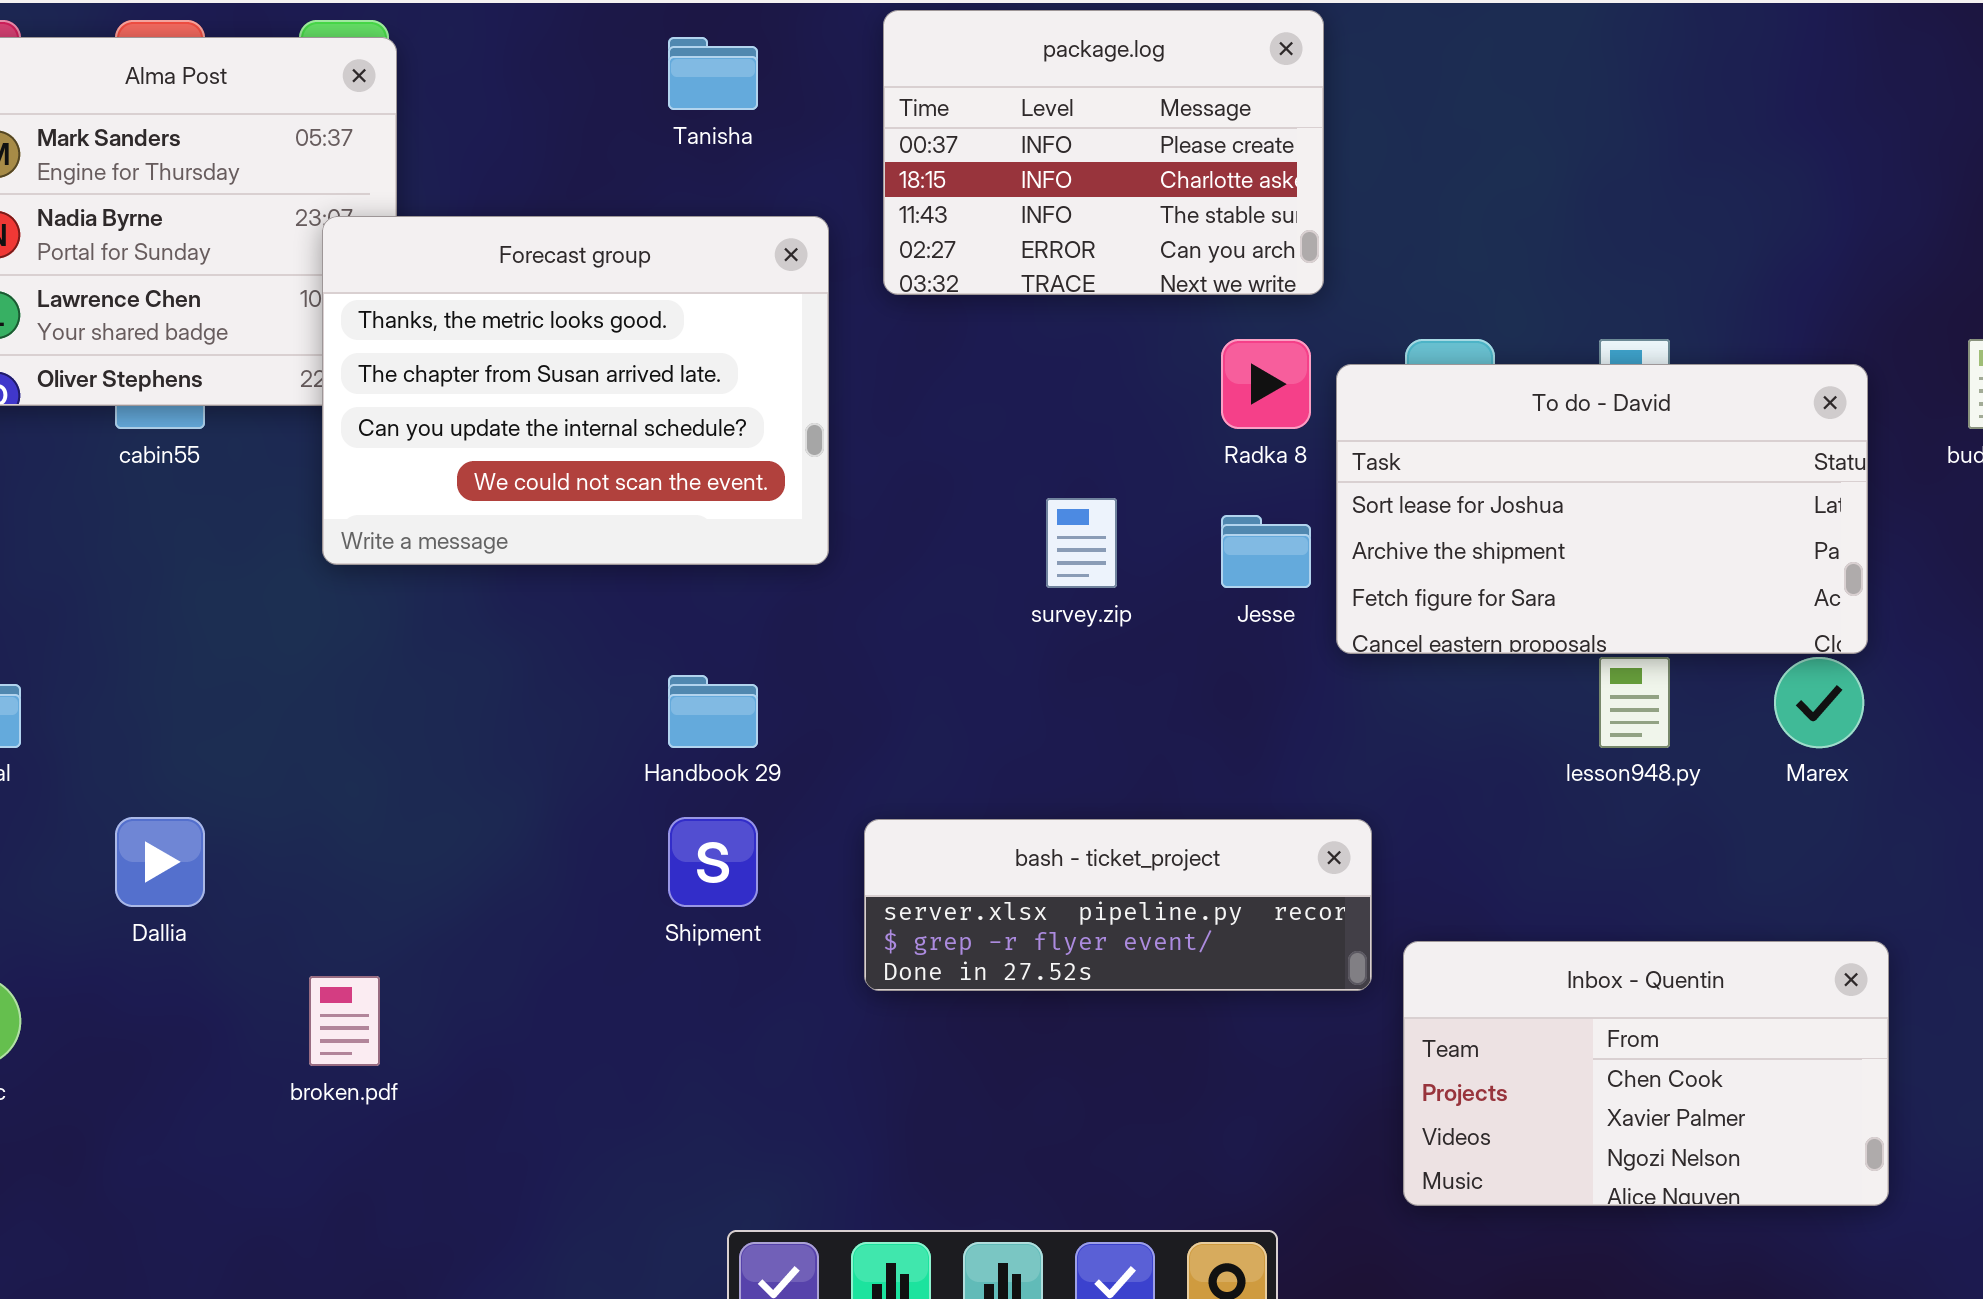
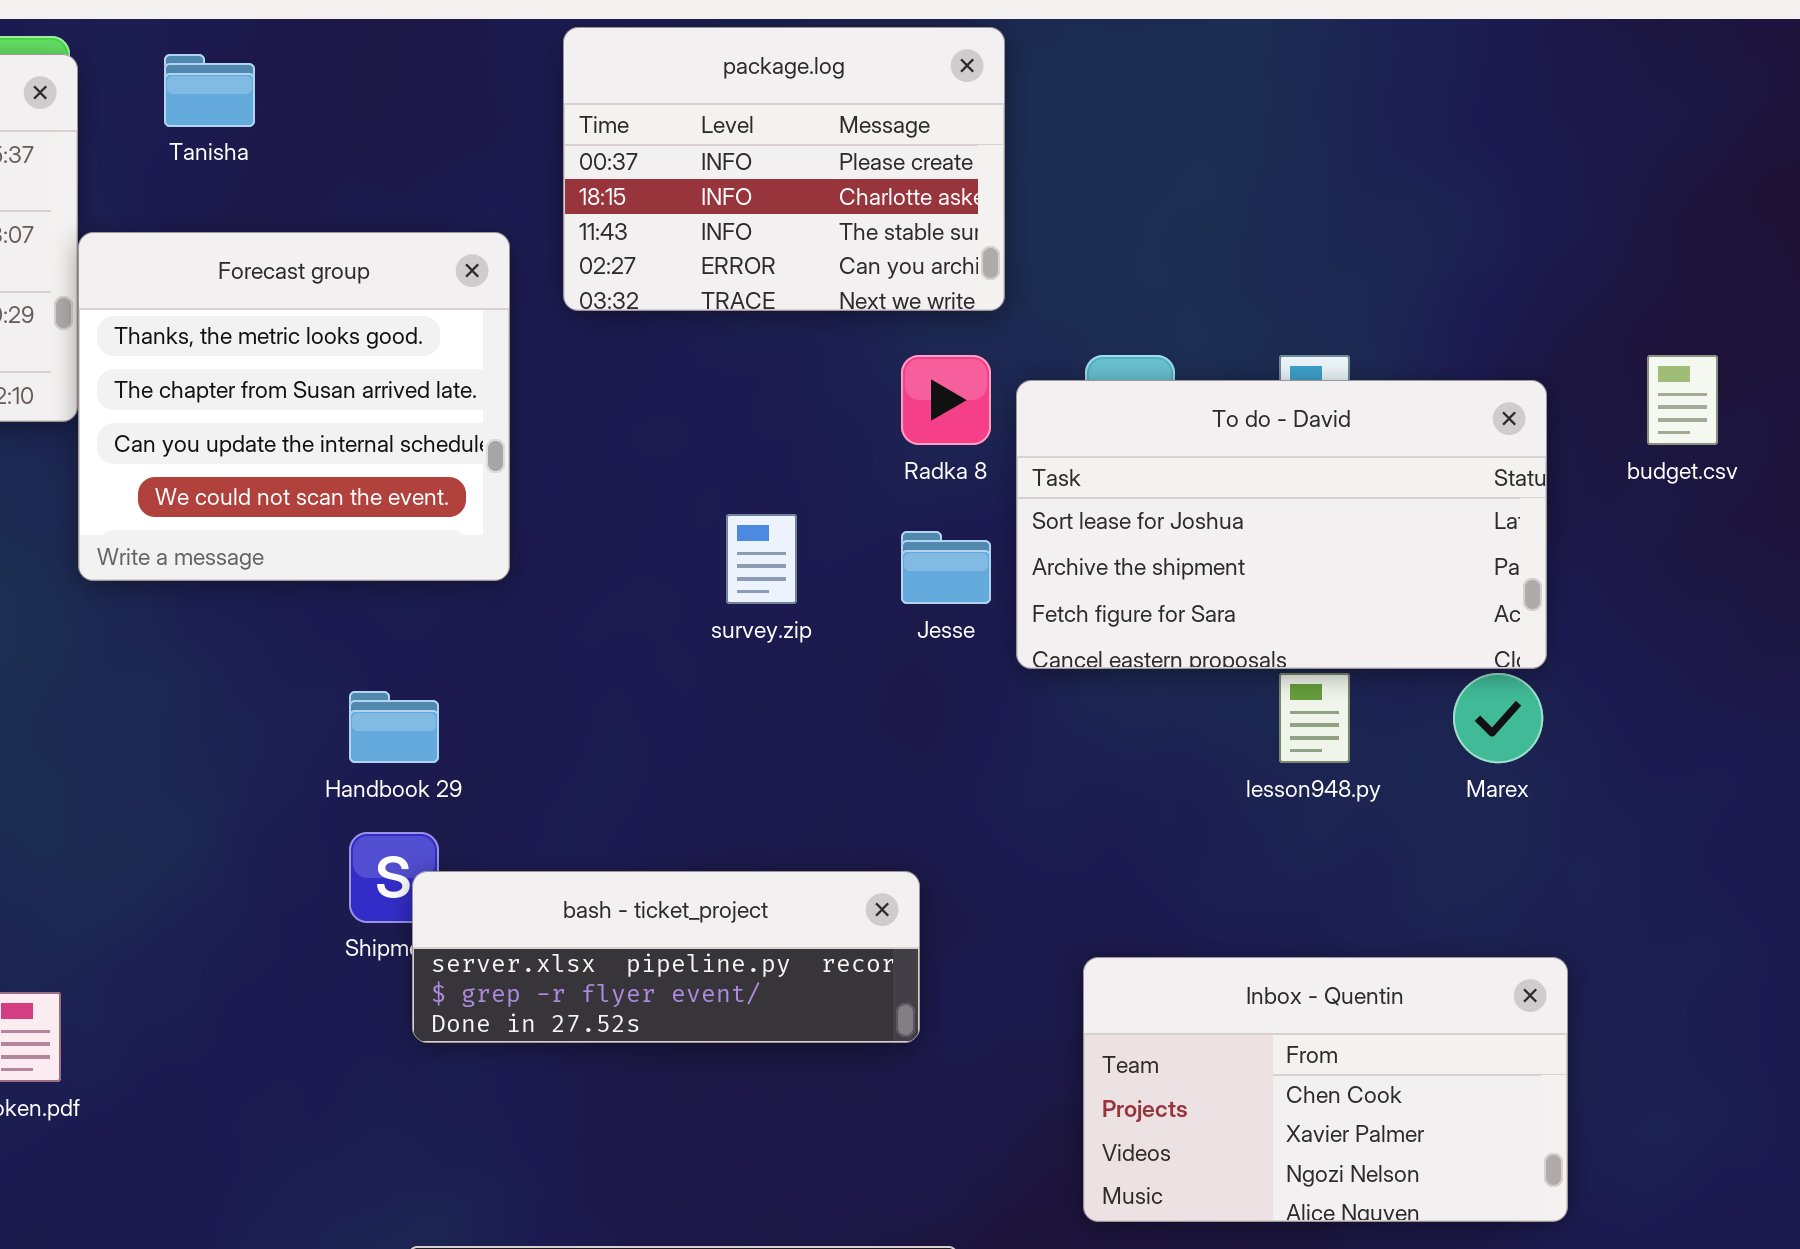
Tanisha: [668,37,758,110] -> [164,54,255,127], moved
Forecast group: [322,216,829,565] -> [78,232,510,581], resized
bash - ticket_project: [864,819,1372,991] -> [412,871,920,1043], moved

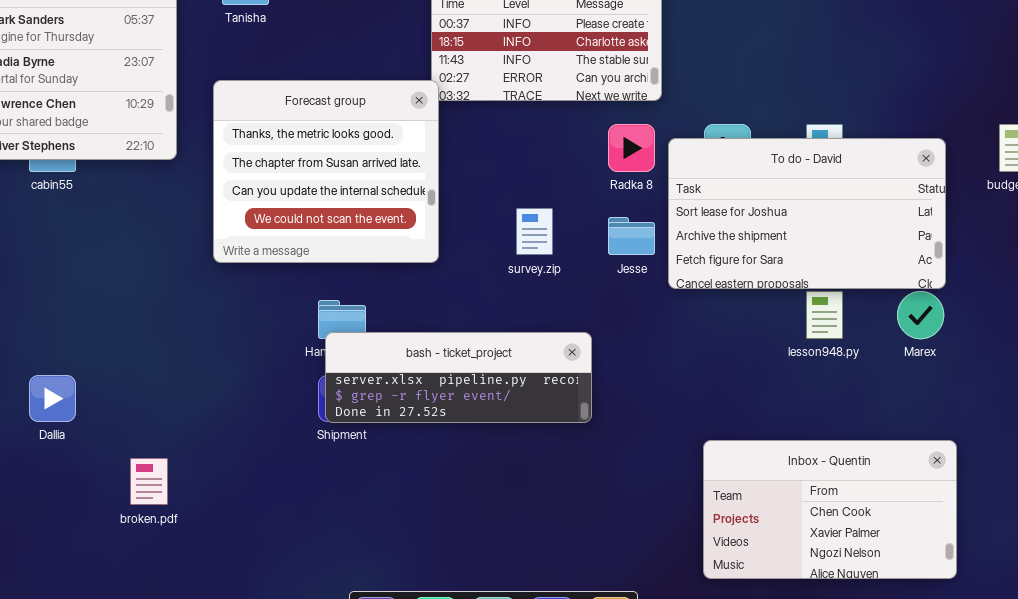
Forecast group: [78,232,510,581] -> [213,80,439,263], moved
bash - ticket_project: [412,871,920,1043] -> [325,332,592,423], moved

